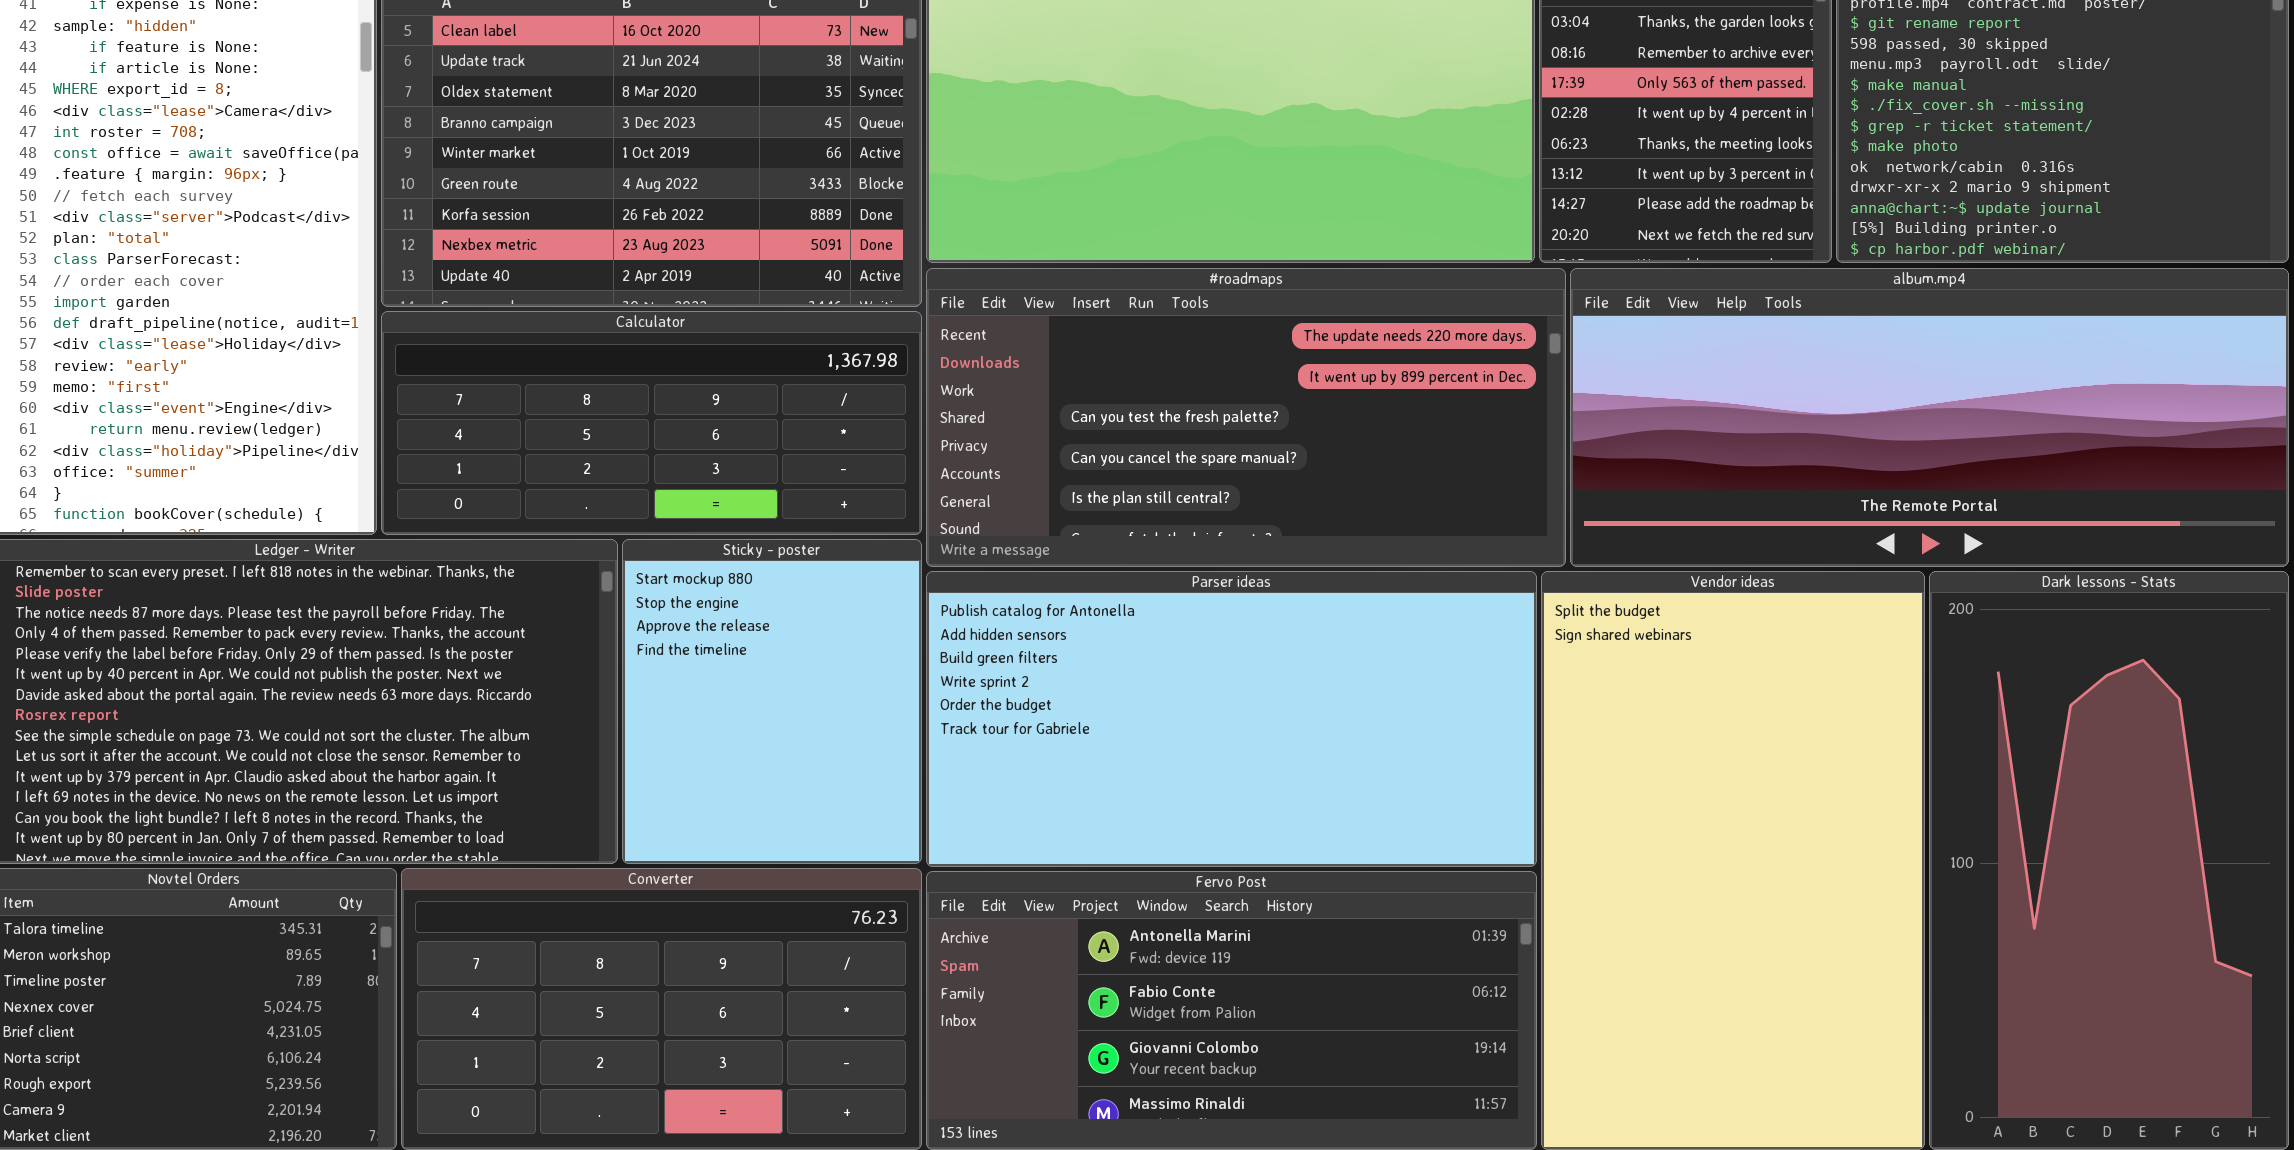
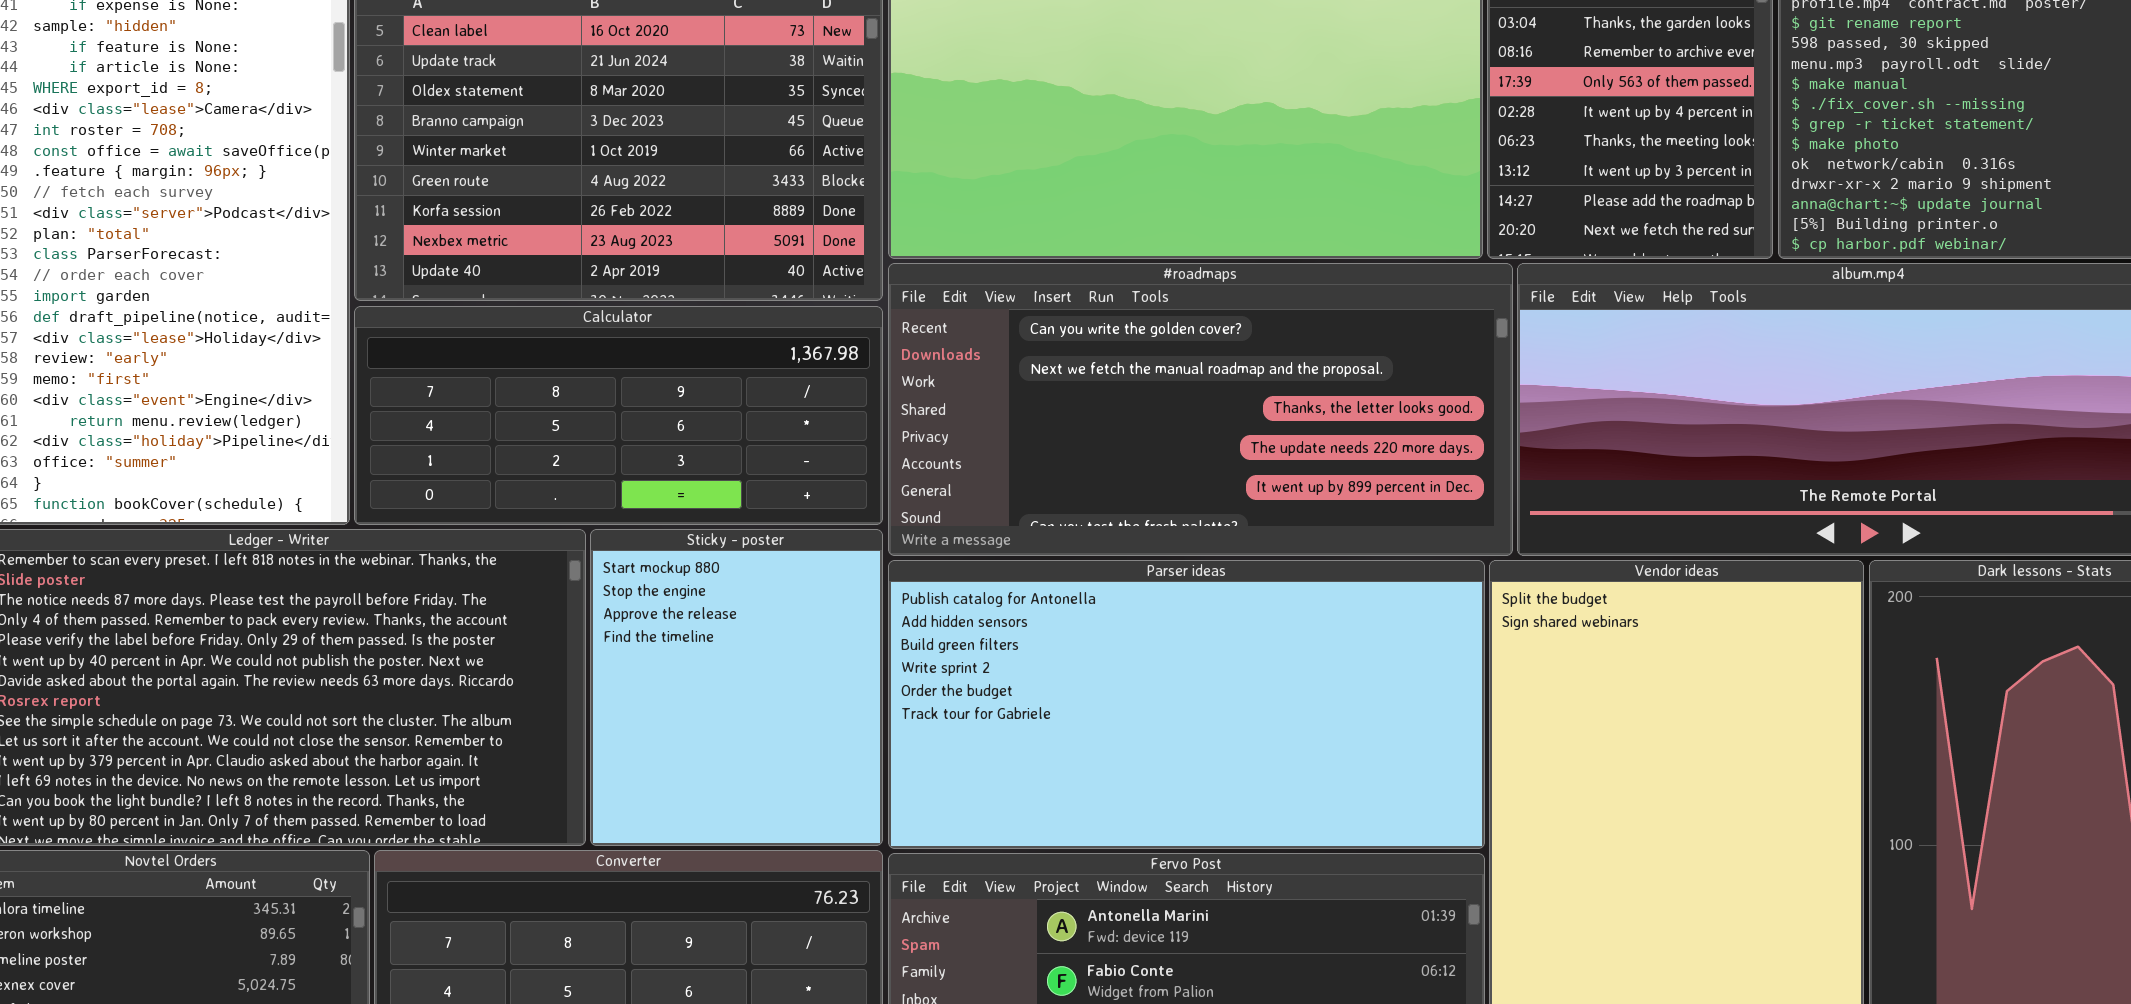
#roadmaps: [926,268,1566,567] -> [888,263,1513,556], scrolled up 3 rows

